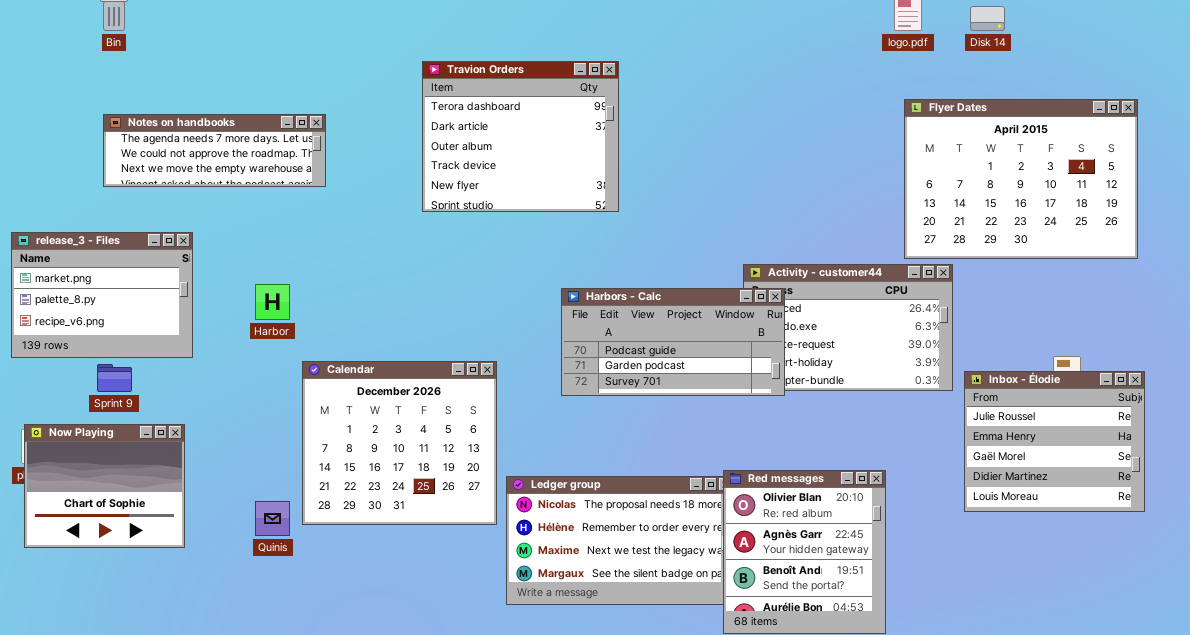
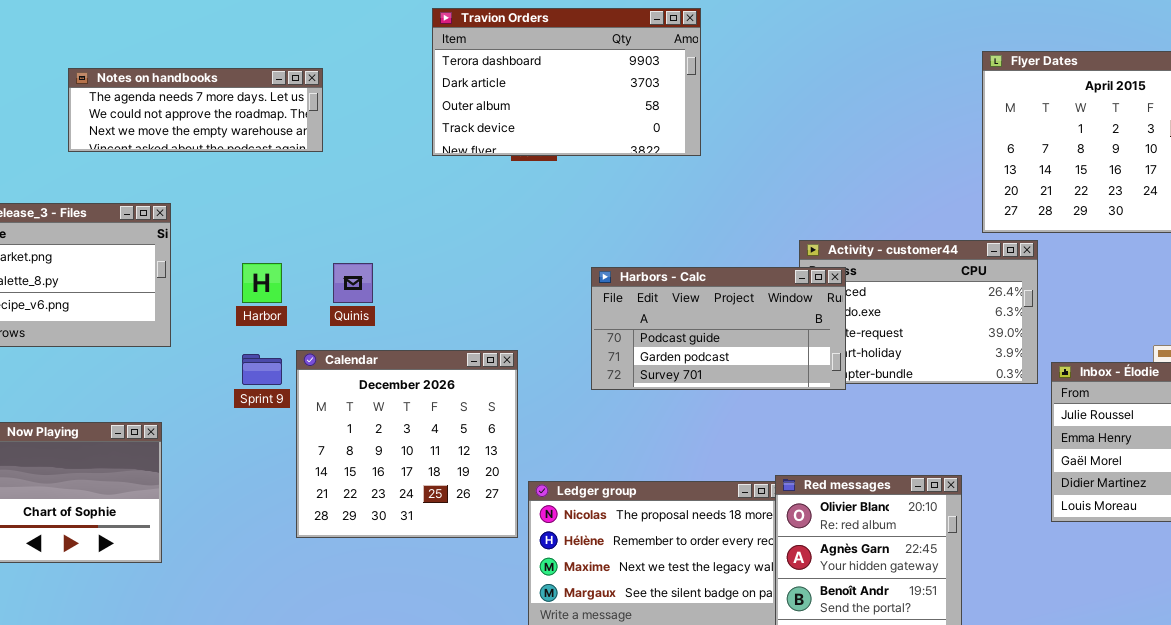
Travion Orders: [422,61,619,212] -> [432,8,701,156], resized
Sprint 9: [97,364,132,392] -> [242,354,282,385], moved
Quinis: [255,501,290,536] -> [333,263,373,303], moved

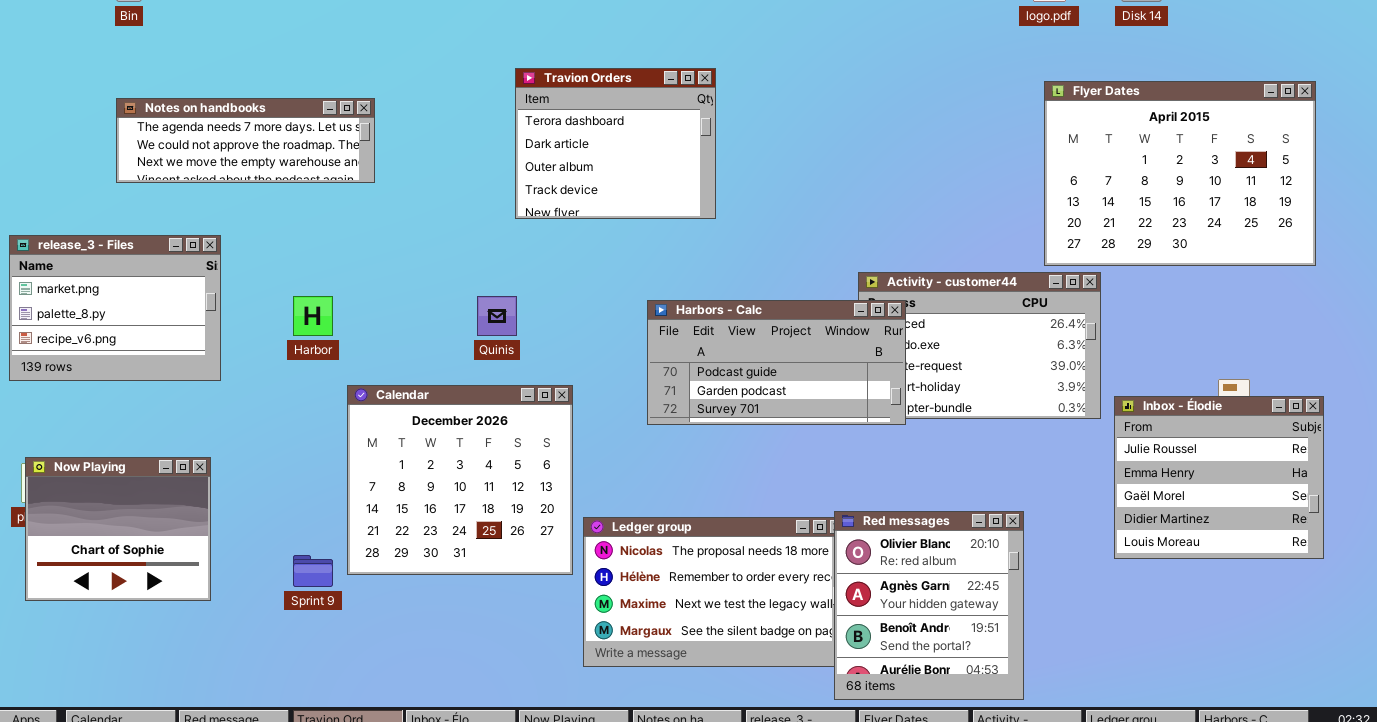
Travion Orders: [432,8,701,156] -> [515,68,716,219], moved, resized
Quinis: [333,263,373,303] -> [477,296,517,336], moved
Sprint 9: [242,354,282,385] -> [293,555,333,587], moved

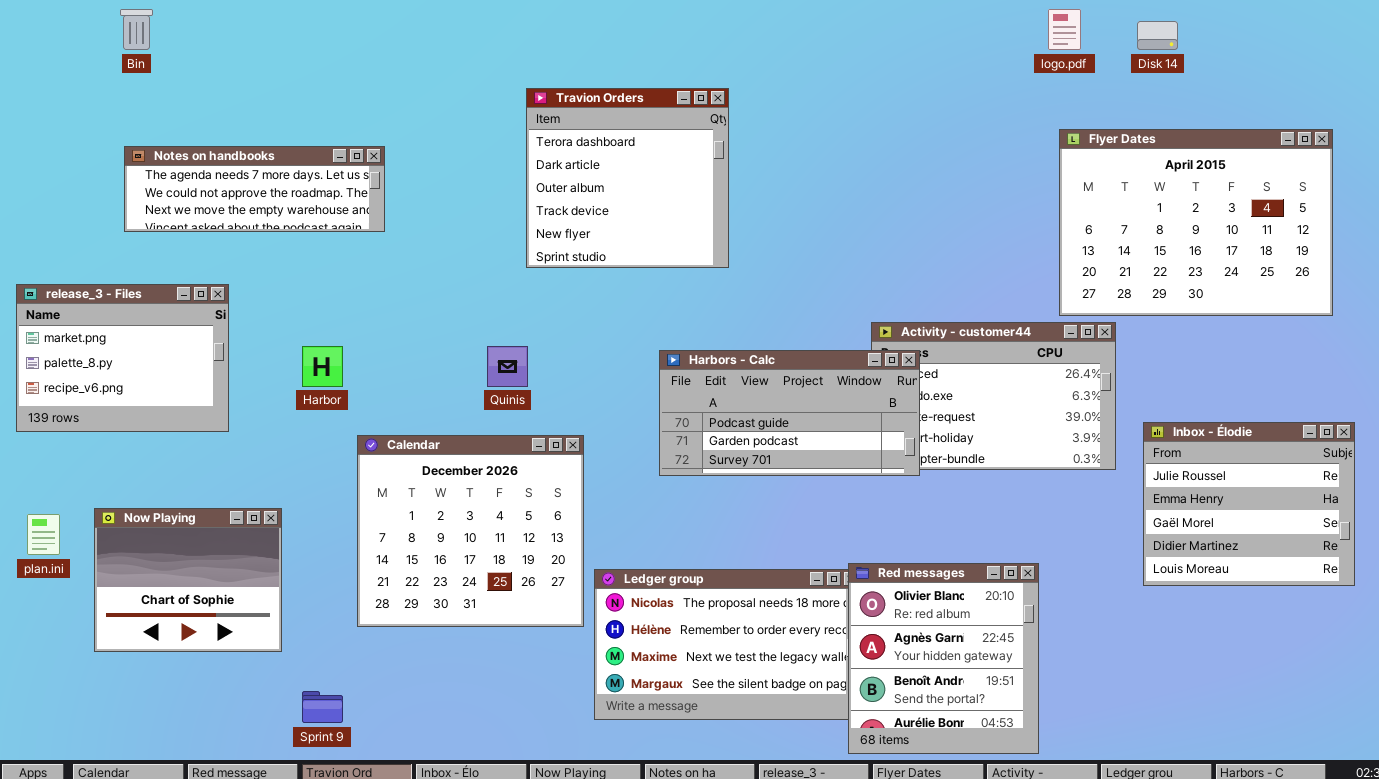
Travion Orders: [515,68,716,219] -> [526,88,729,268], resized
Inbox - Élodie: [1114,396,1324,559] -> [1143,422,1355,586], moved
Now Playing: [25,457,211,601] -> [94,508,282,652], moved
Sprint 9: [293,555,333,587] -> [302,691,343,723], moved

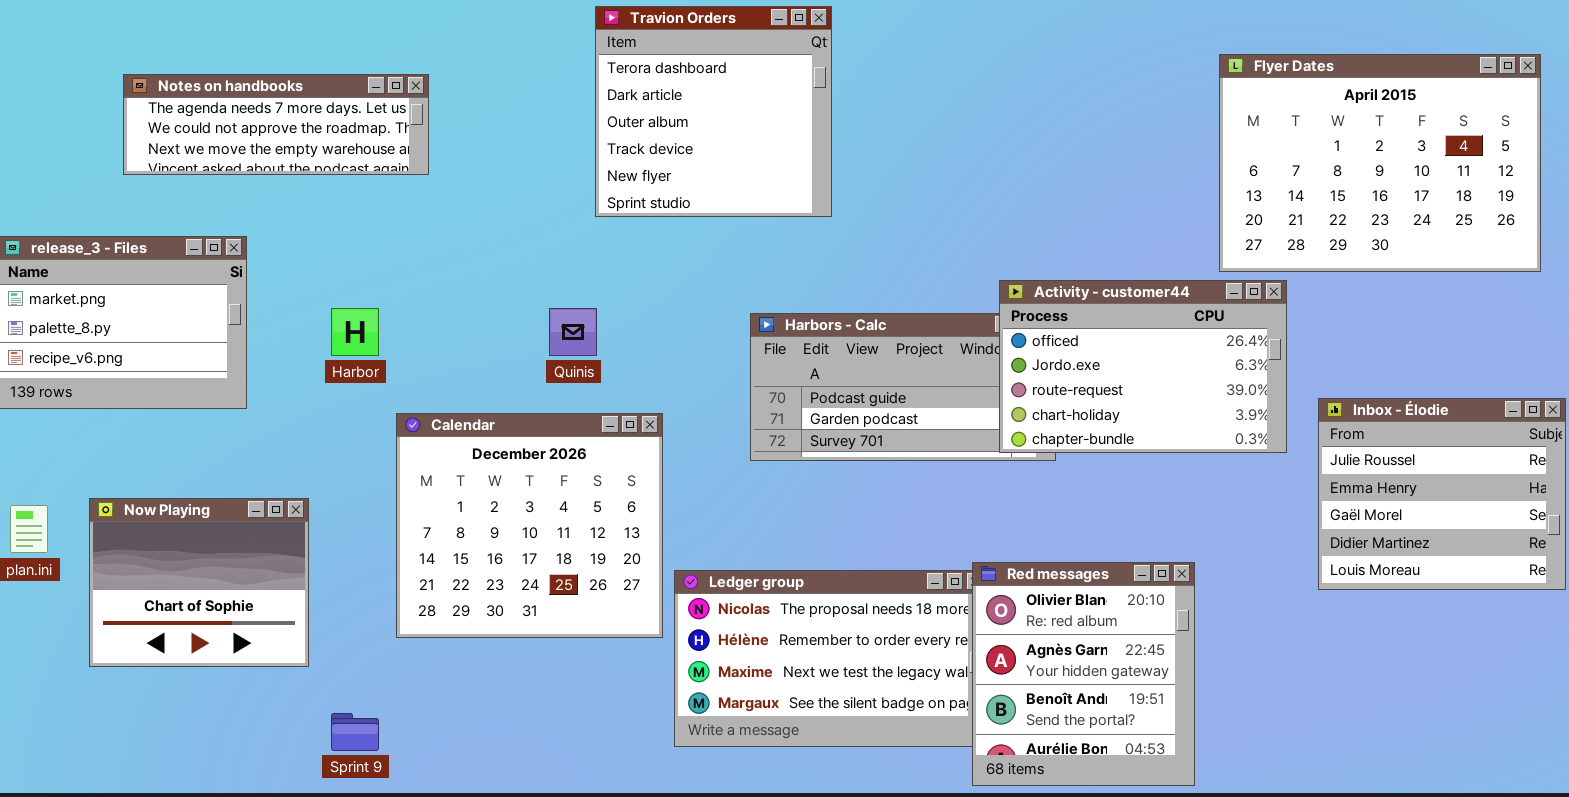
Activity - customer44: [871,322,1116,470] -> [999,280,1287,453], raised

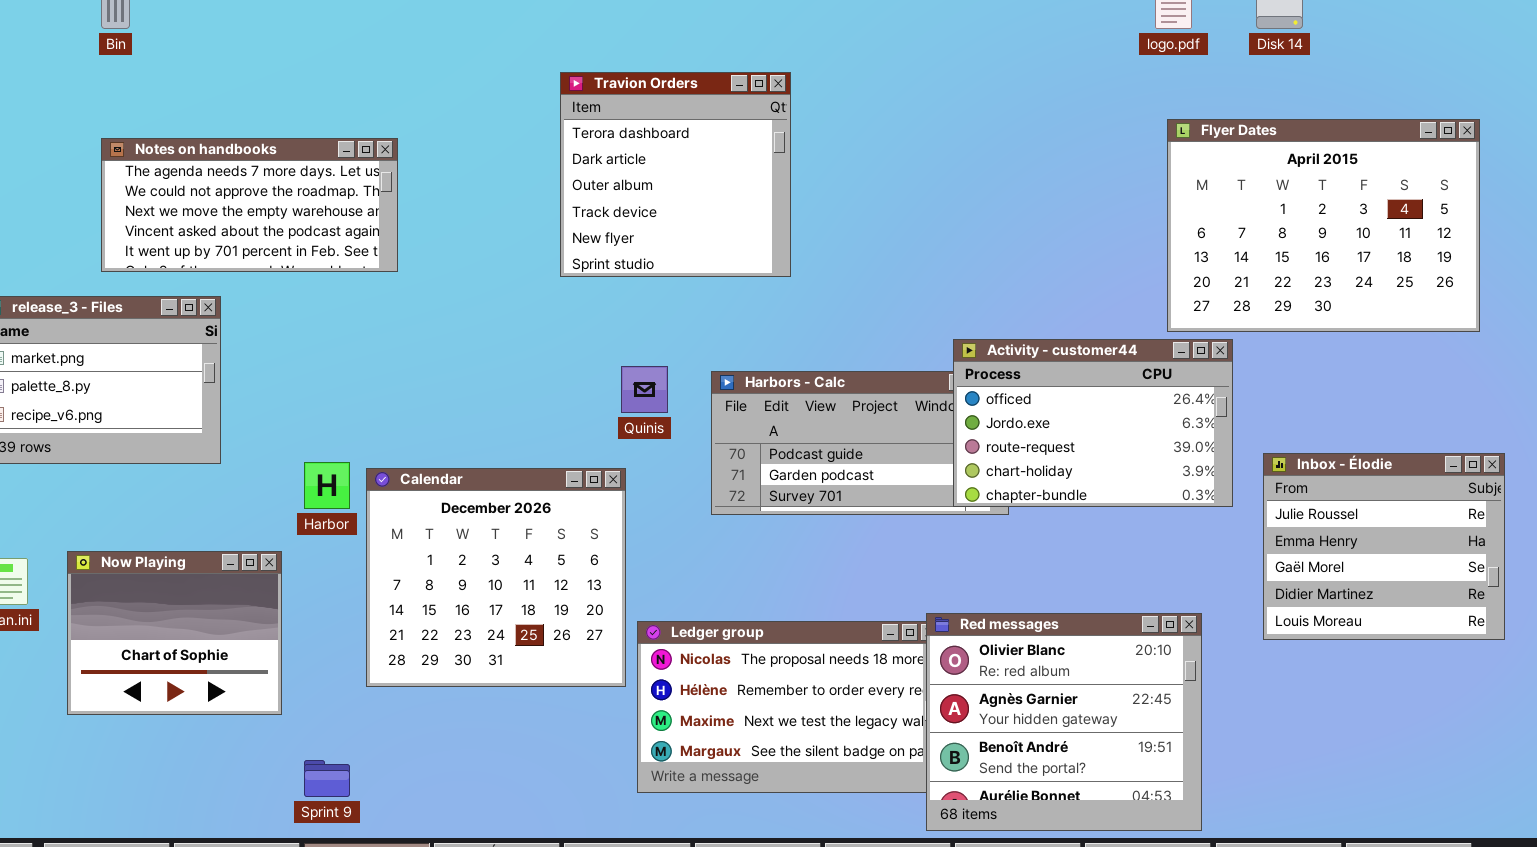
Notes on handbooks: [123,74,429,175] -> [101,138,398,272], resized
Harbor: [331,308,379,356] -> [304,462,350,509], moved
Quinis: [549,308,597,356] -> [621,366,668,413], moved
Red messages: [972,562,1195,786] -> [926,613,1202,831], resized

